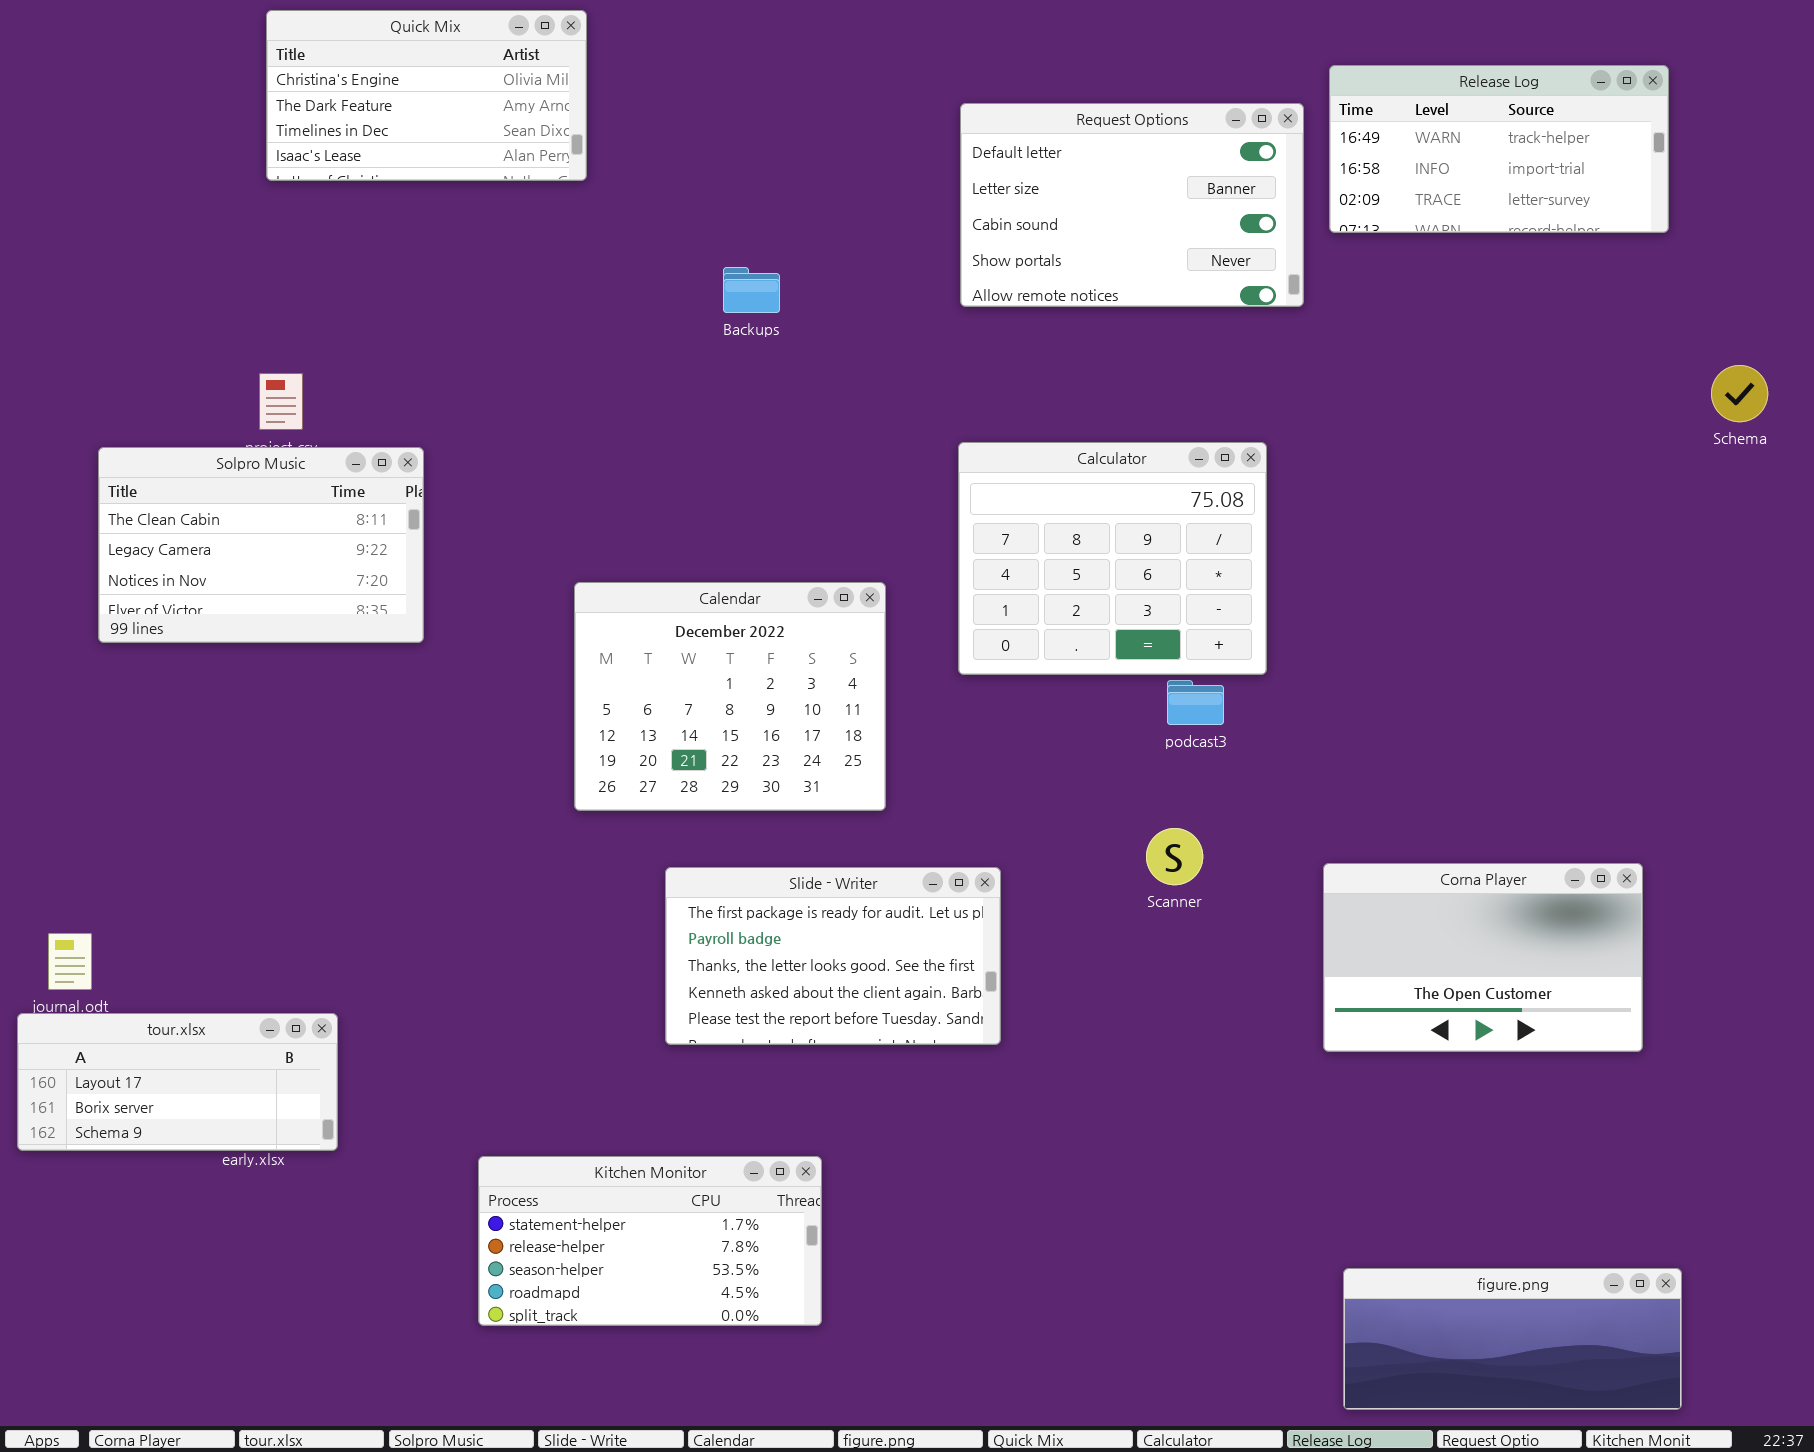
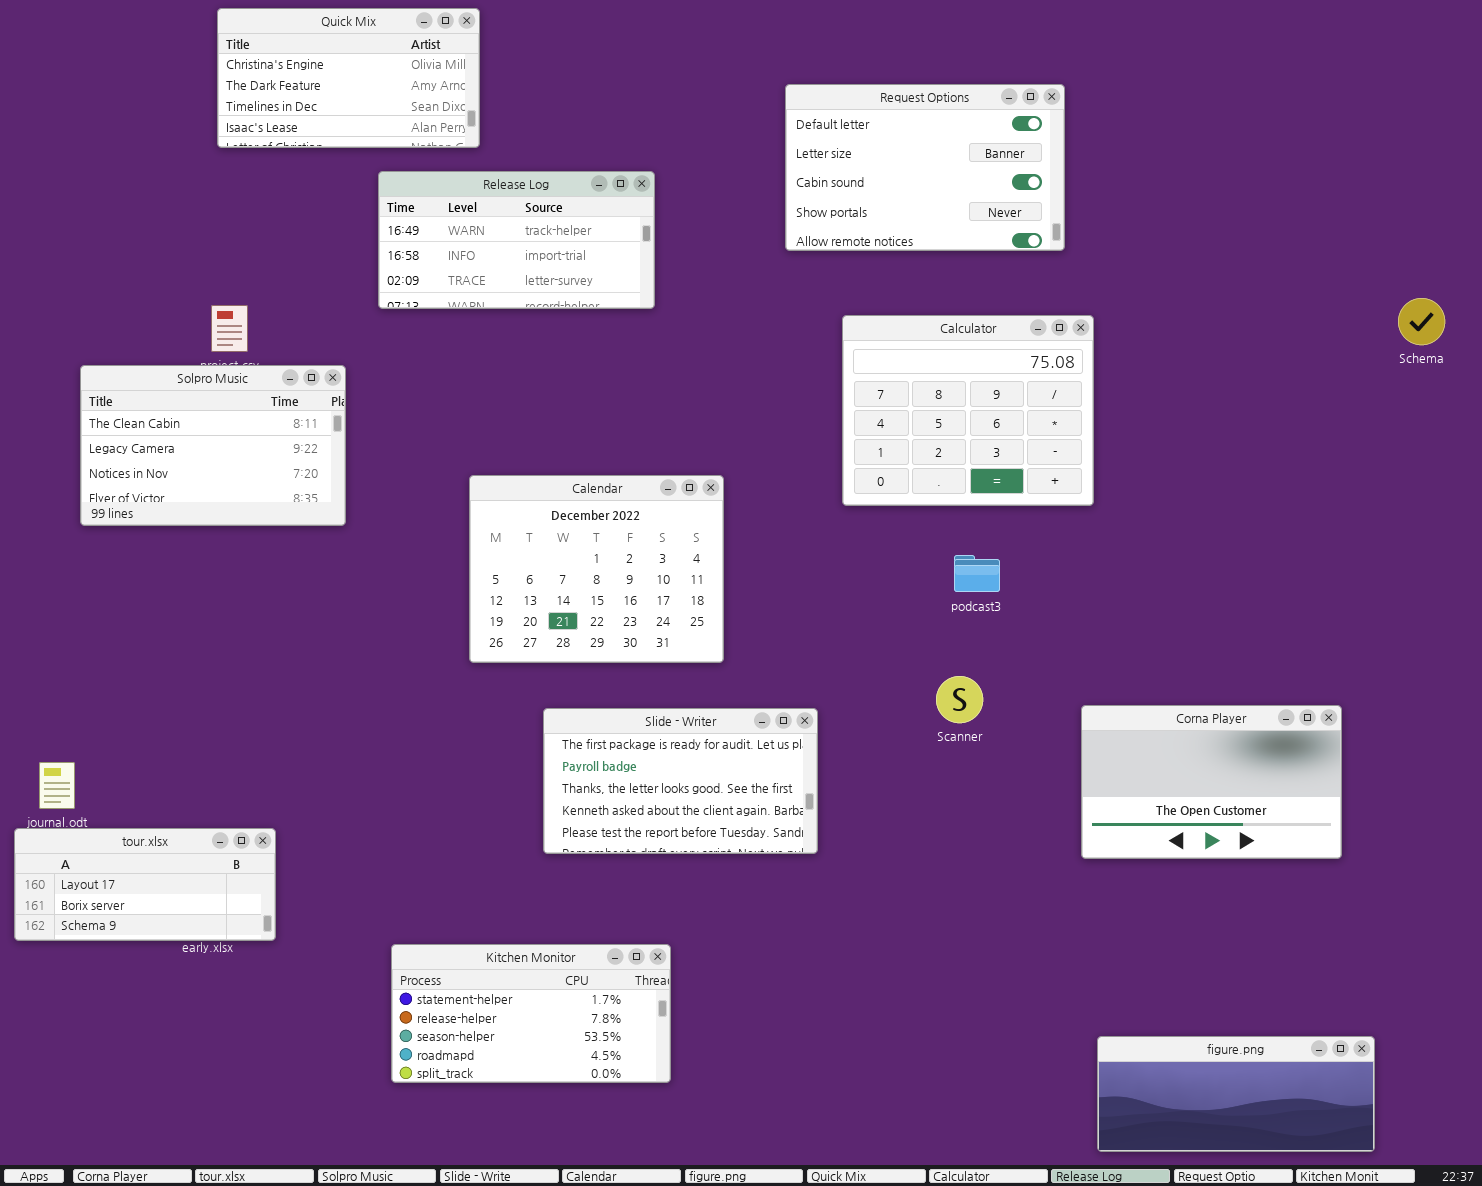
Release Log: [1329,65,1669,233] -> [378,171,655,309], moved
Calculator: [958,442,1267,675] -> [842,315,1094,506], moved

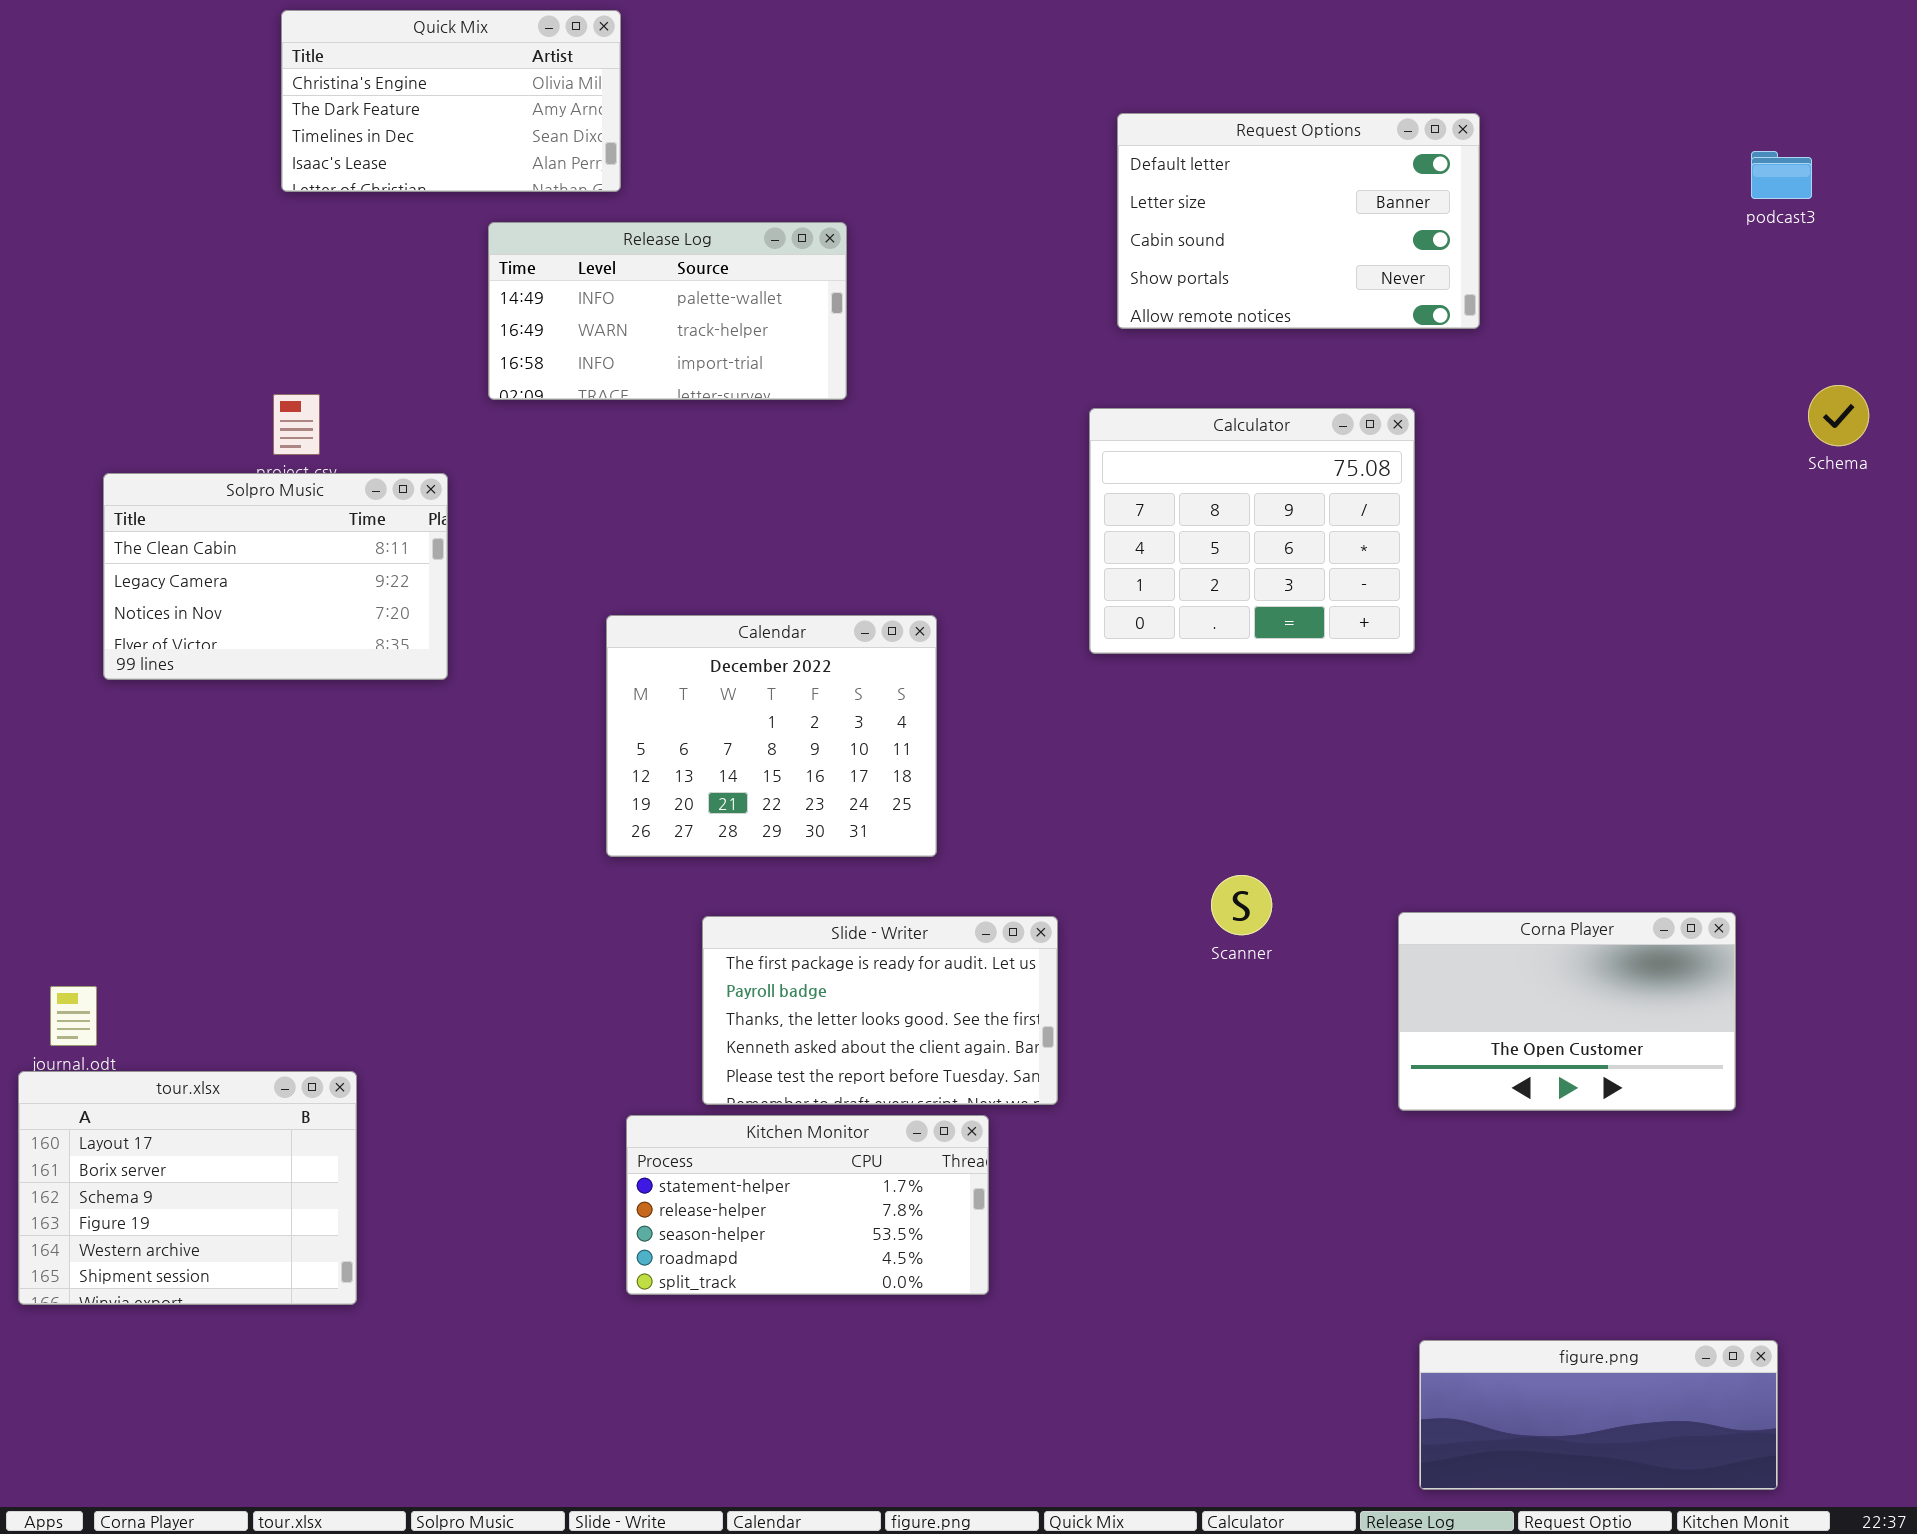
Request Options: [785,84,1065,251] -> [1117,113,1480,329], moved
Release Log: [378,171,655,309] -> [488,222,847,400], scrolled up 1 row
podcast3: [954,555,1000,592] -> [1751,151,1812,199], moved
tour.xlsx: [14,828,276,941] -> [18,1071,357,1305], resized
Kitchen Monitor: [391,944,671,1083] -> [626,1115,989,1295], moved

